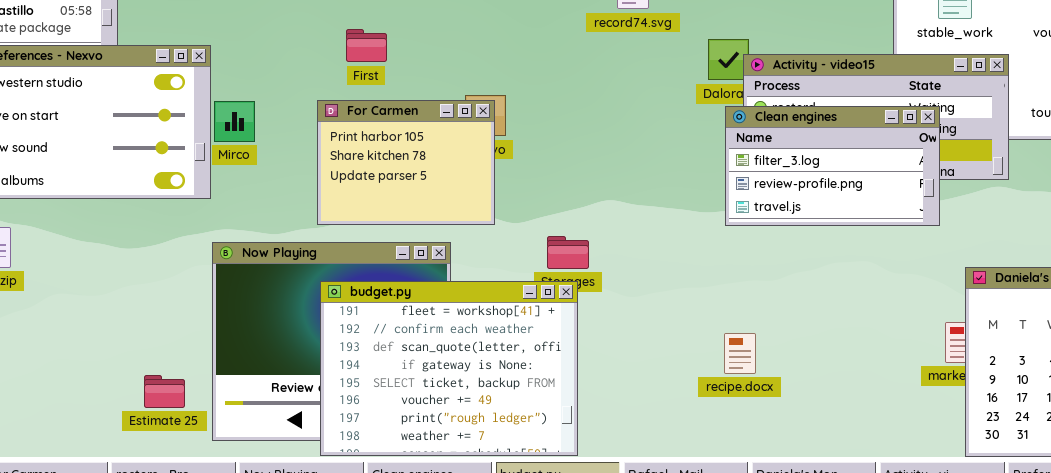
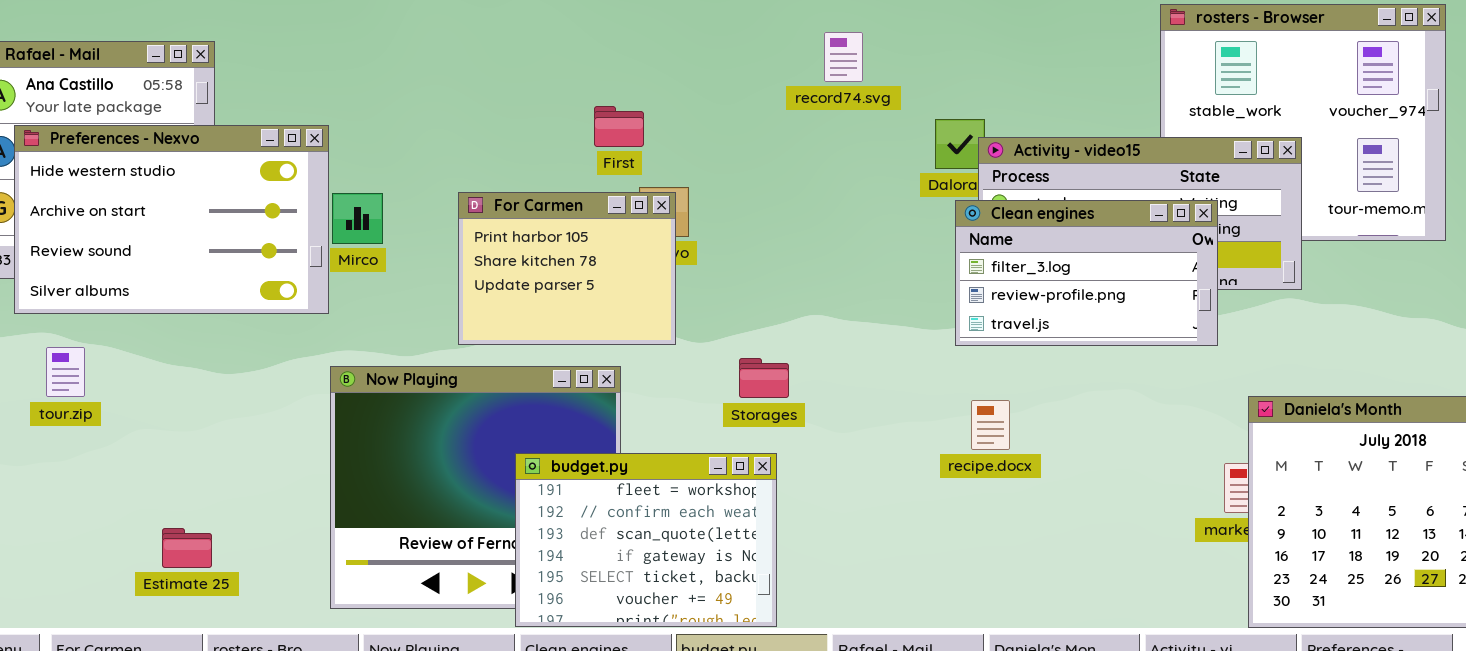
First: [346,29,387,62] -> [594,106,644,147], moved
budget.py: [320,281,578,456] -> [515,453,777,627], resized
recipe.docx: [724,333,756,374] -> [971,400,1010,450], moved
Estimate 25: [144,375,185,408] -> [162,528,212,568], moved

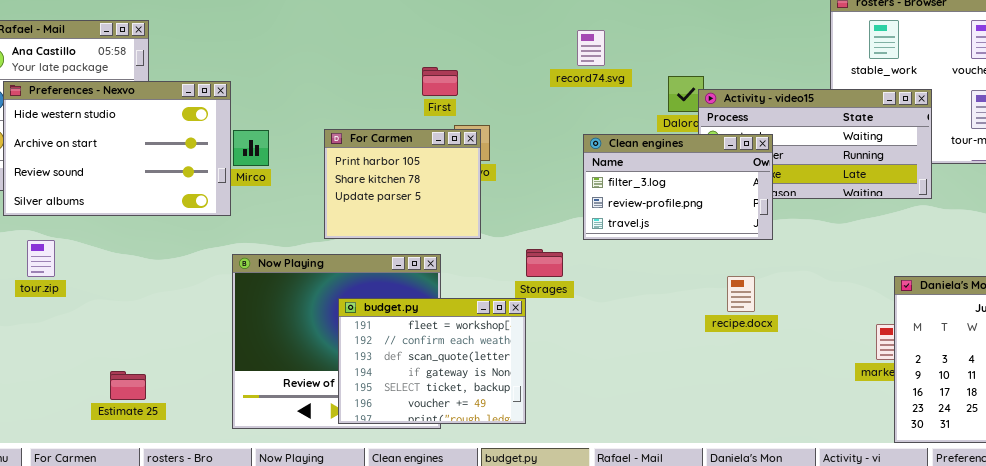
record74.svg: [824,32,863,82] -> [577,30,605,66], moved
Clean engines: [955,200,1218,346] -> [583,134,773,240], moved
recipe.docx: [971,400,1010,450] -> [727,276,755,312], moved
budget.py: [515,453,777,627] -> [338,298,526,424], moved

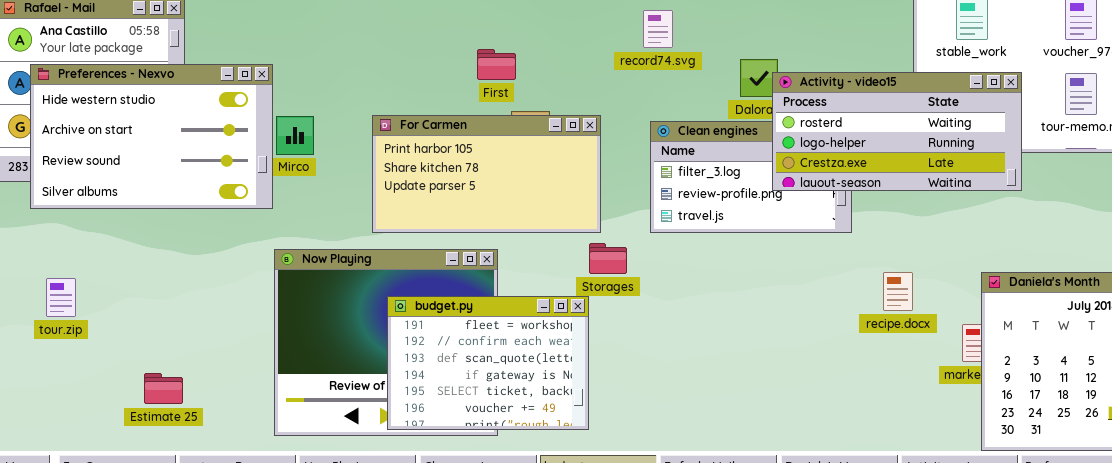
Activity - video15: [698,89,932,199] -> [772,72,1022,191], raised
For Carmen: [324,129,481,239] -> [372,115,601,233], resized
tour.zip: [27,240,55,277] -> [46,278,76,317], moved
recipe.docx: [727,276,755,312] -> [883,272,913,311], moved

